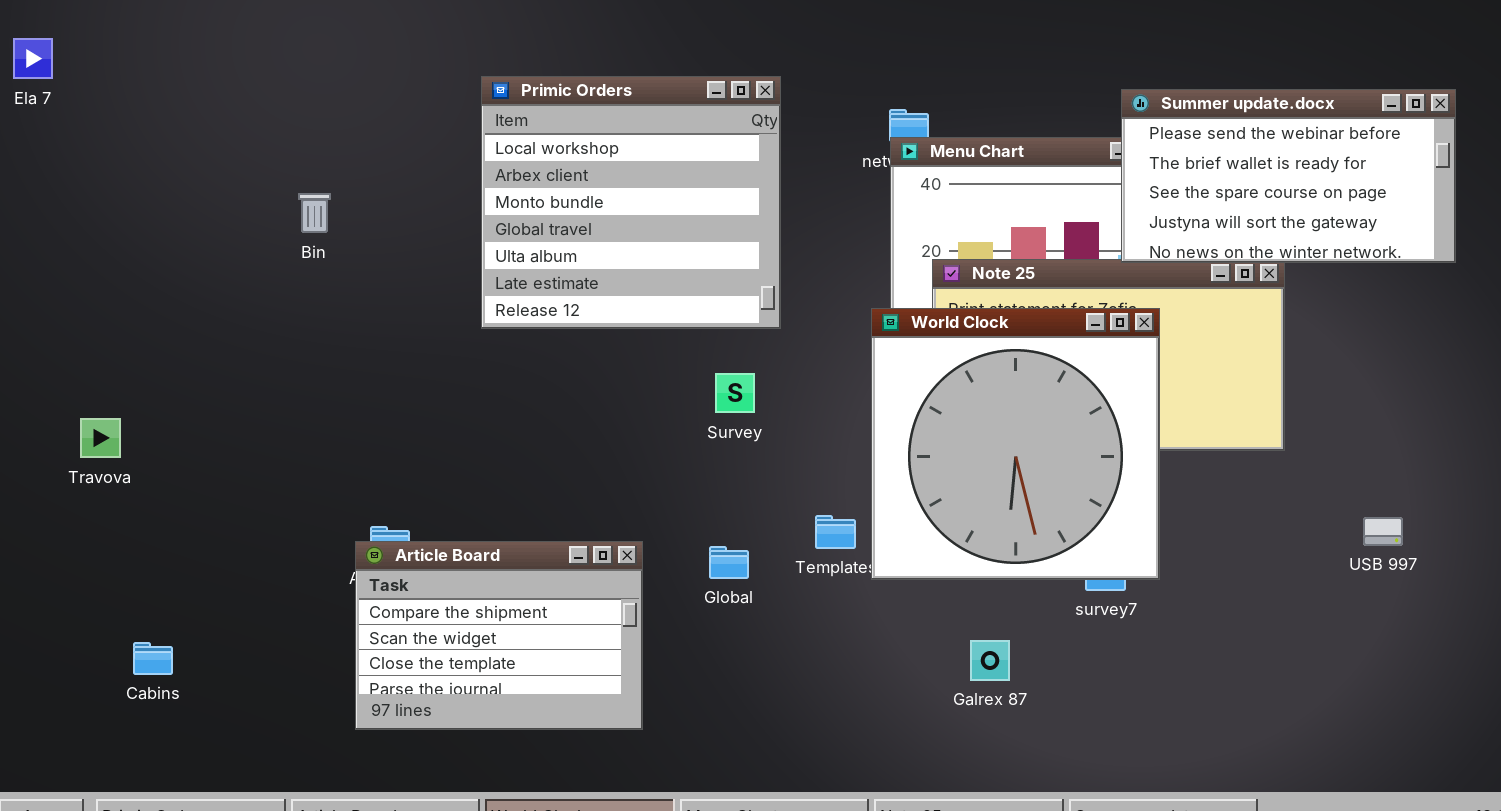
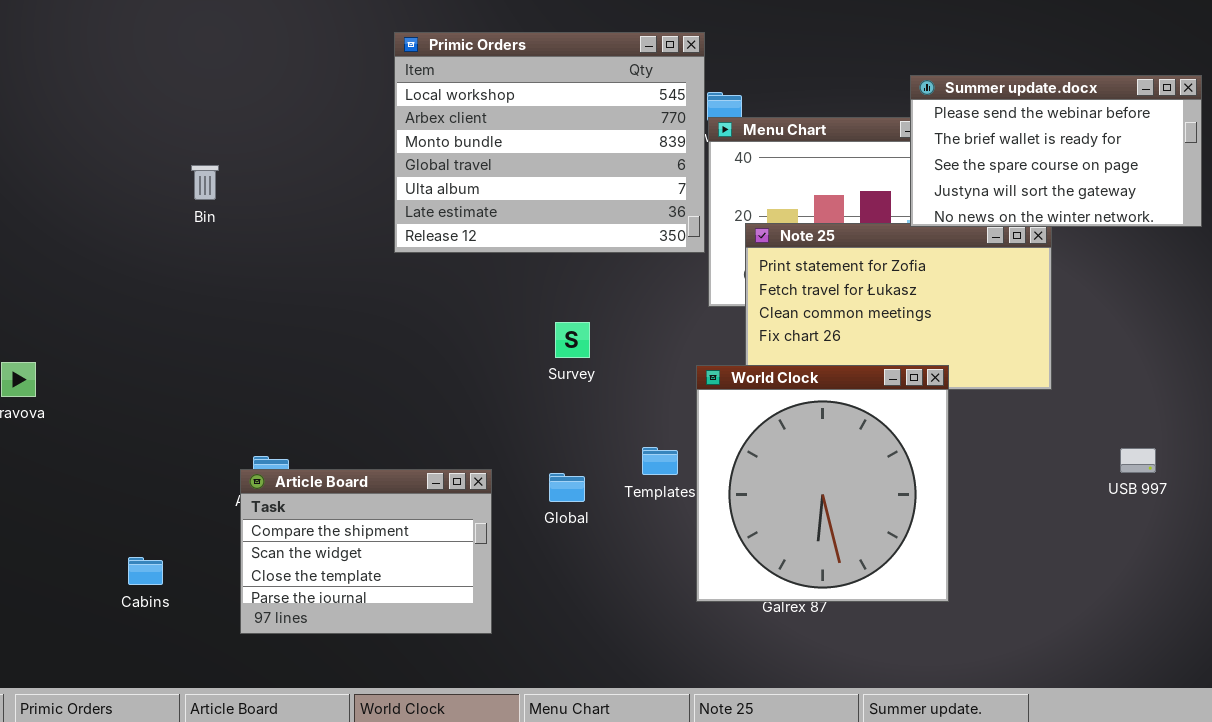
Primic Orders: [481,76,781,329] -> [394,32,705,253], moved, resized
World Clock: [871,308,1160,580] -> [696,365,949,602], moved
Cabins: [133,642,173,675] -> [128,557,163,585], moved

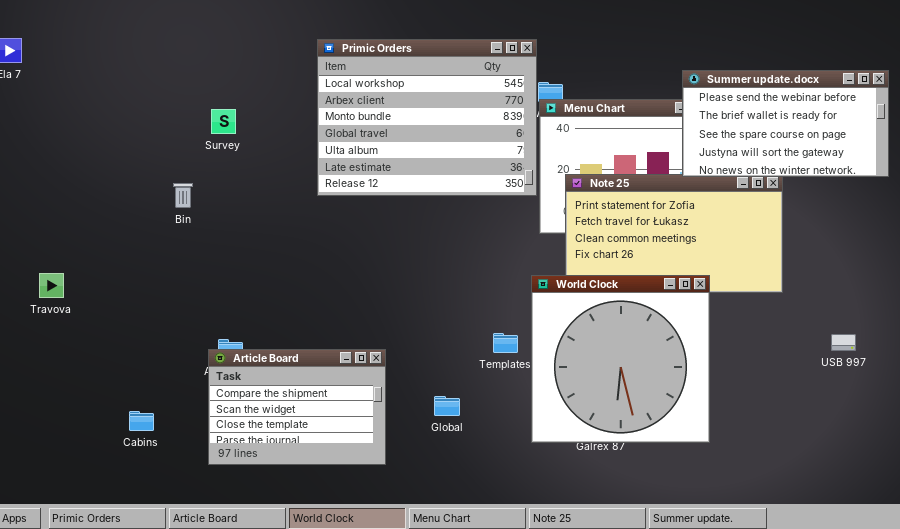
Bin: [191,165,219,200] -> [173,183,193,208], moved
Survey: [555,322,590,358] -> [211,109,236,134], moved
Global: [549,473,585,502] -> [434,396,460,416], moved

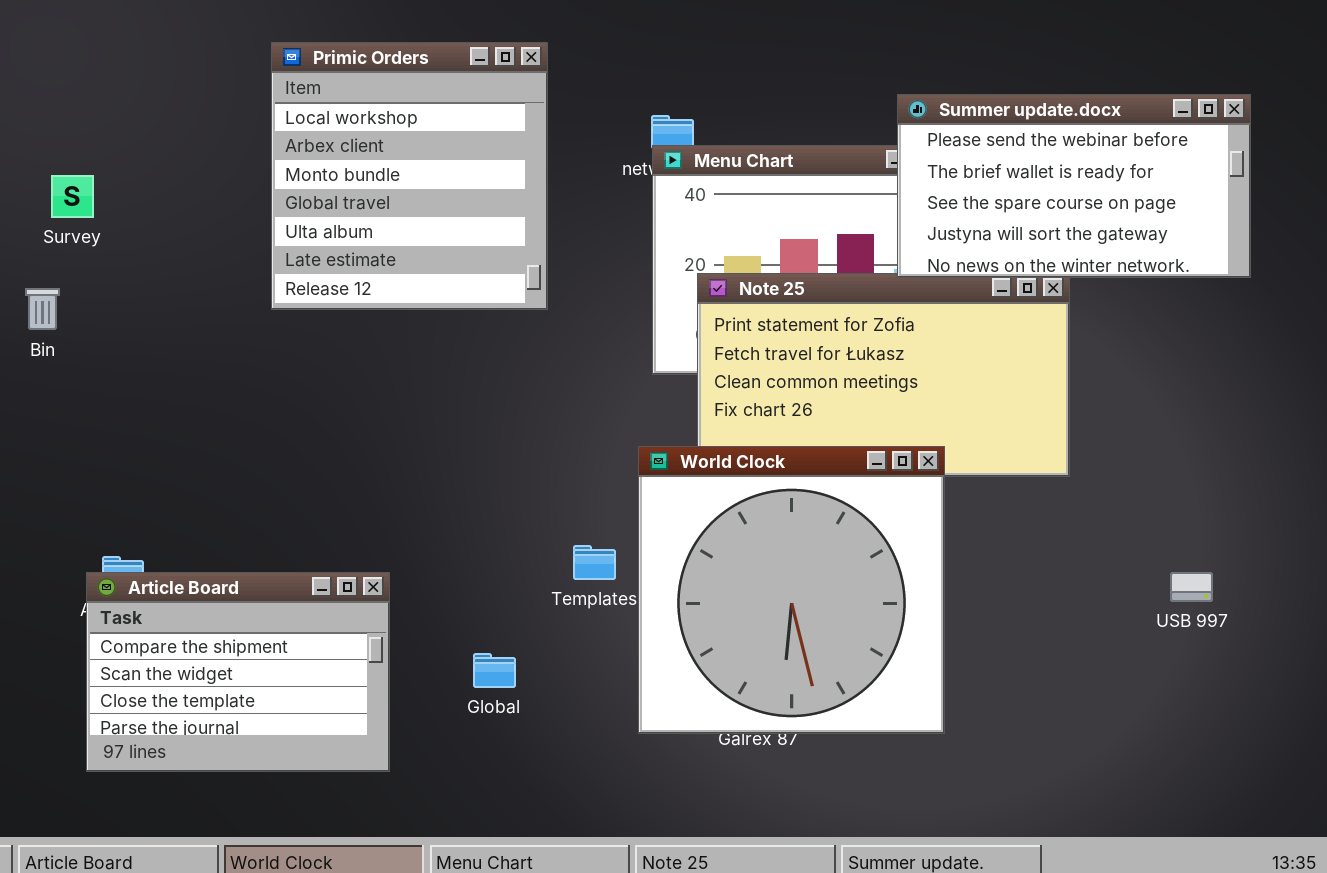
Primic Orders: [317,39,537,196] -> [271,42,548,310], resized
Survey: [211,109,236,134] -> [51,175,94,218], moved
USB 997: [831,334,856,351] -> [1170,572,1213,602], moved

